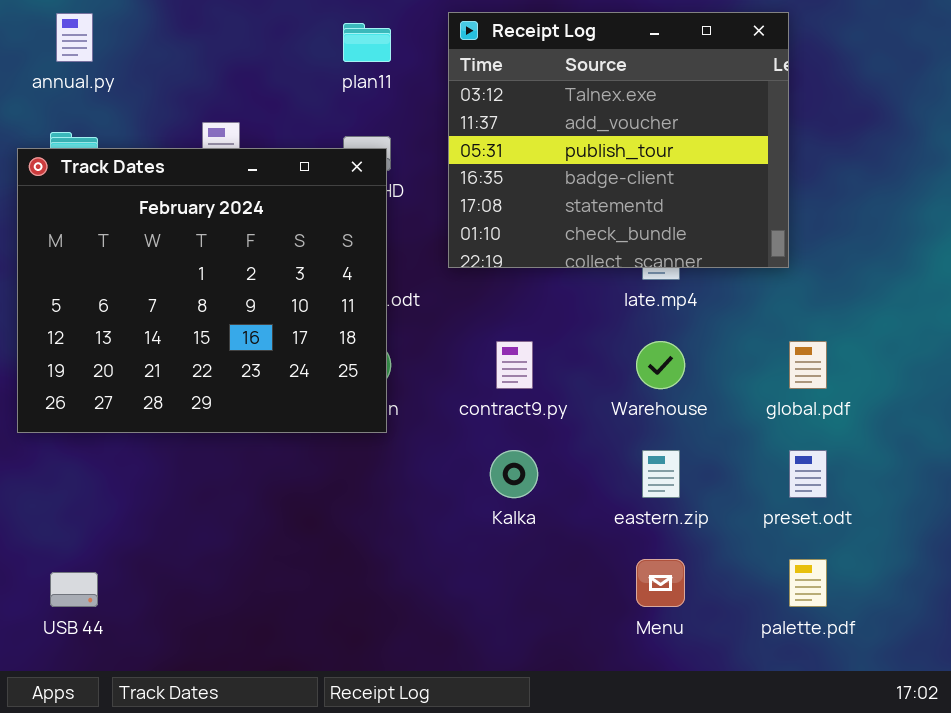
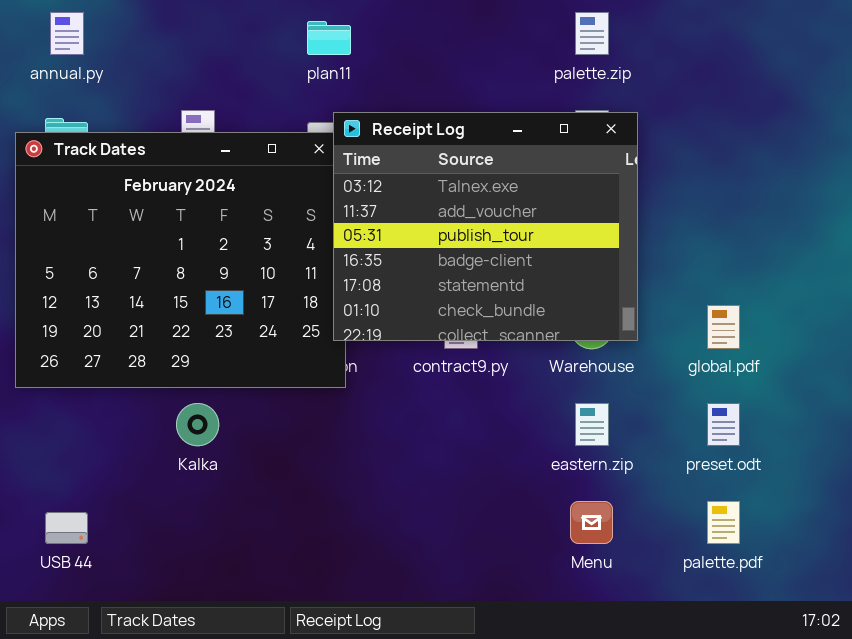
Receipt Log: [448,12,789,268] -> [333,112,638,341], moved
Kalka: [490,450,538,498] -> [176,403,219,446], moved

